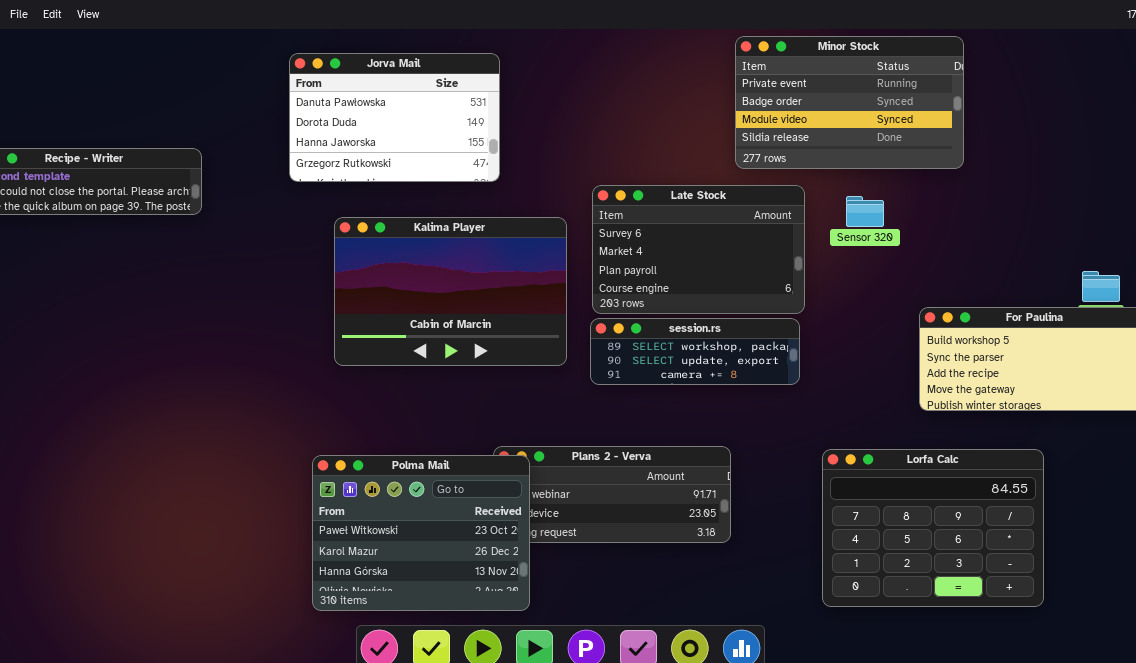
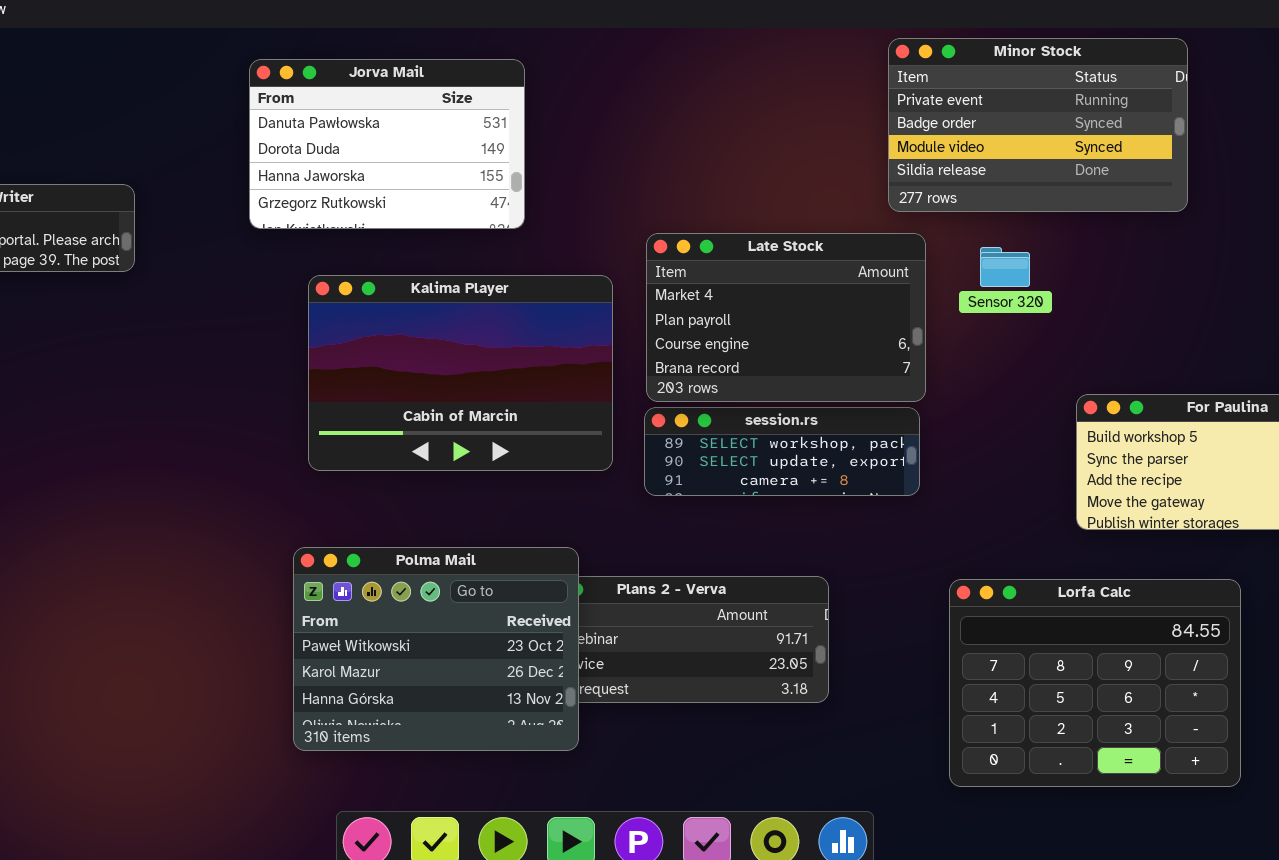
Minor Stock: [735,36,964,169] -> [888,38,1188,212], moved
Late Stock: [592,185,805,314] -> [646,233,926,402], scrolled down 1 row
Polma Mail: [312,455,530,611] -> [293,547,579,751], moved

